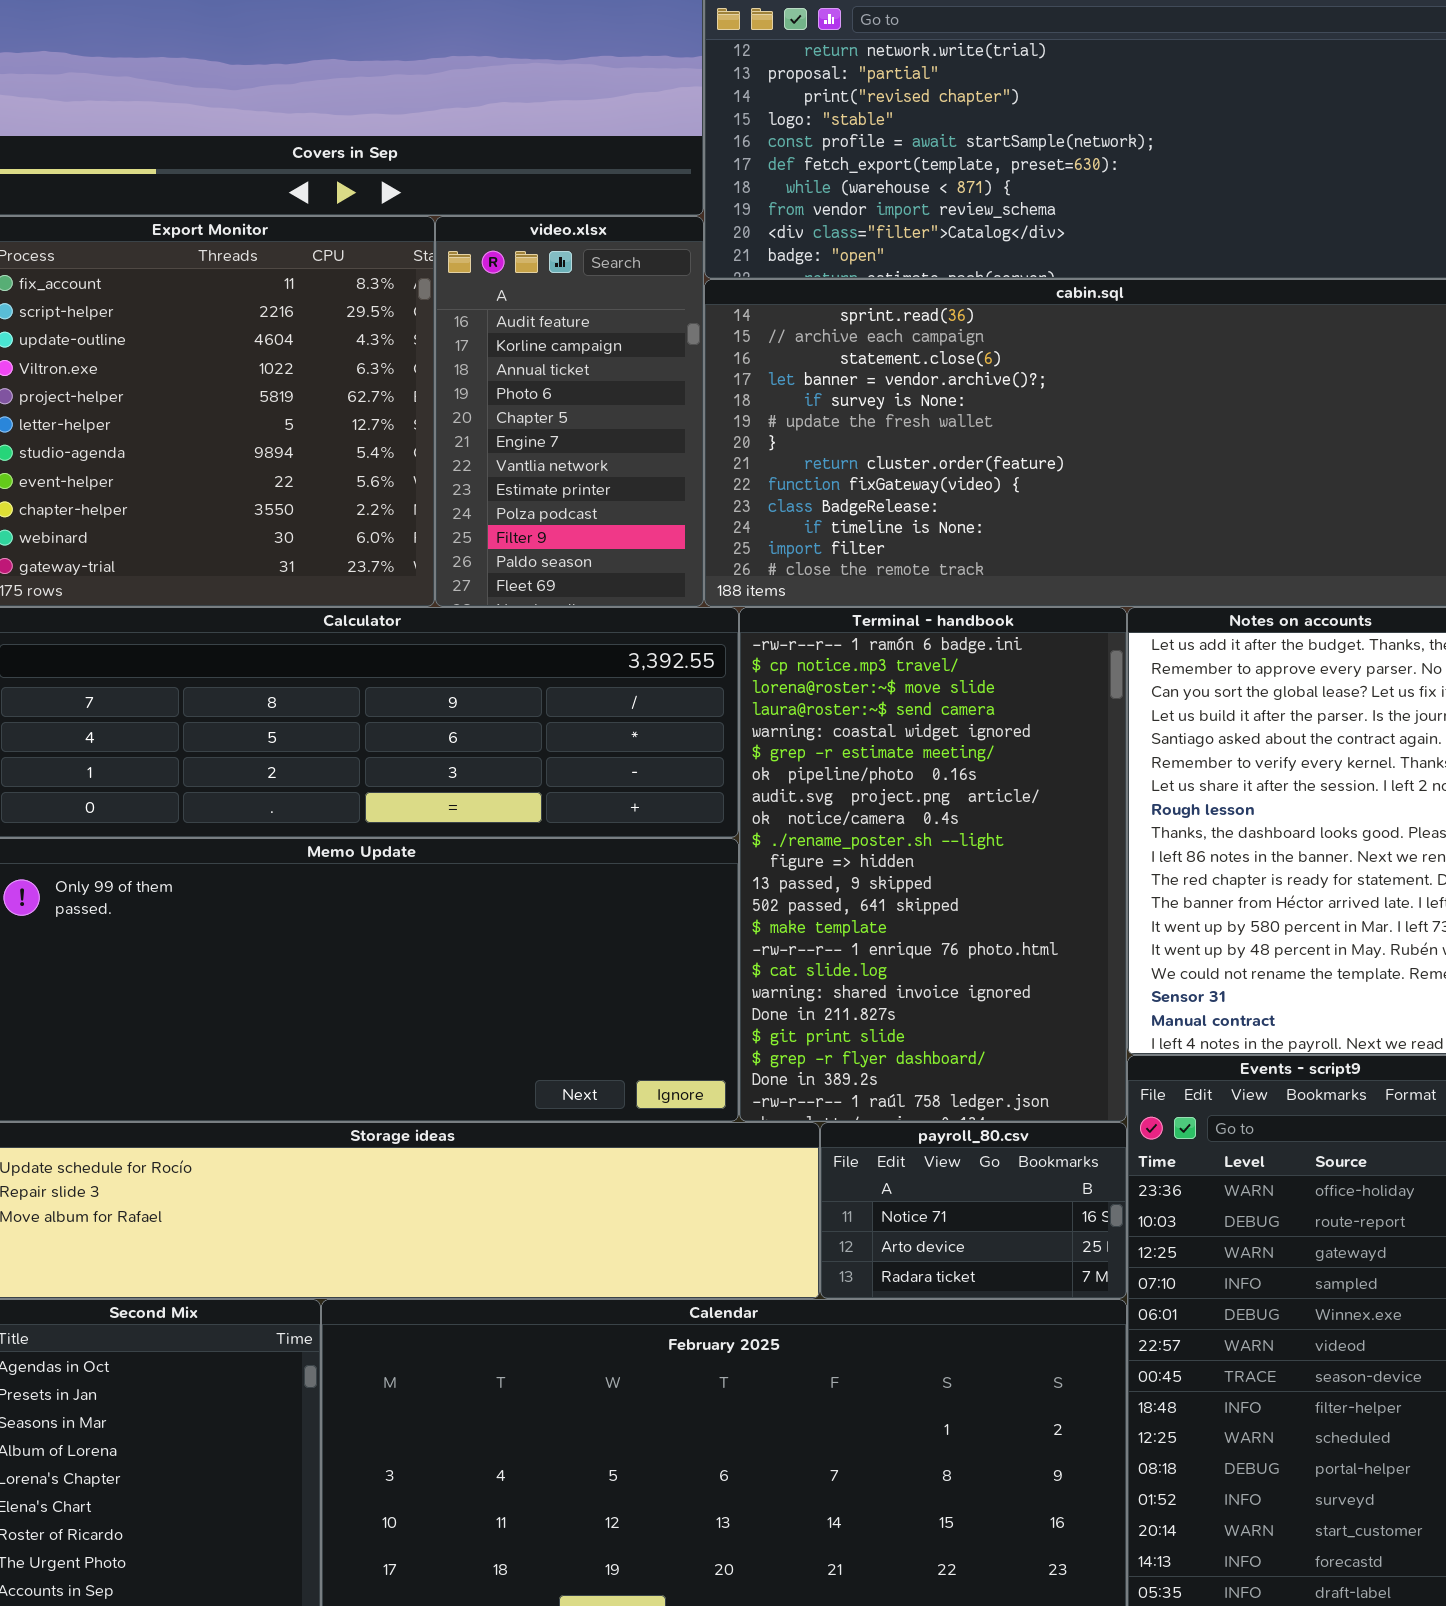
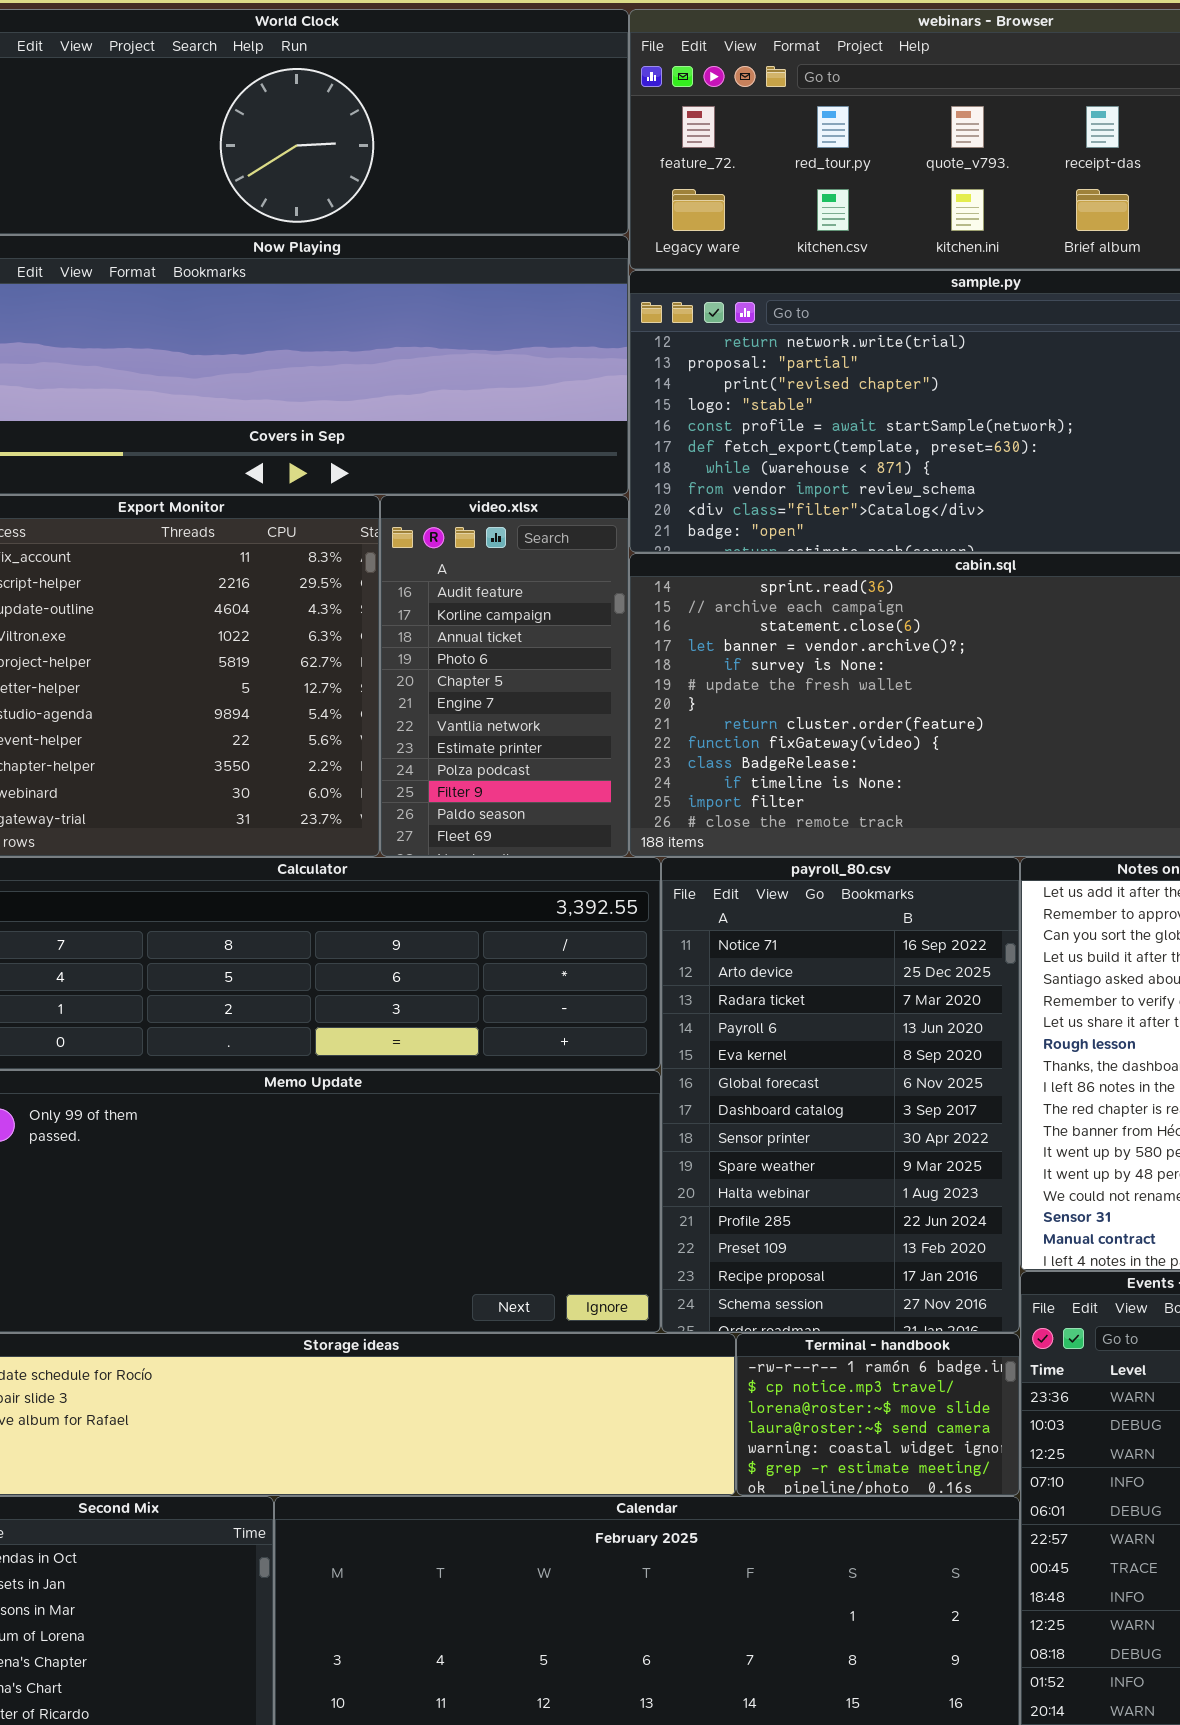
Terminal - handbook: [739,607,1127,1122] -> [736,1333,1020,1496], moved, resized
payroll_80.csv: [820,1122,1127,1299] -> [661,857,1020,1333], moved, resized

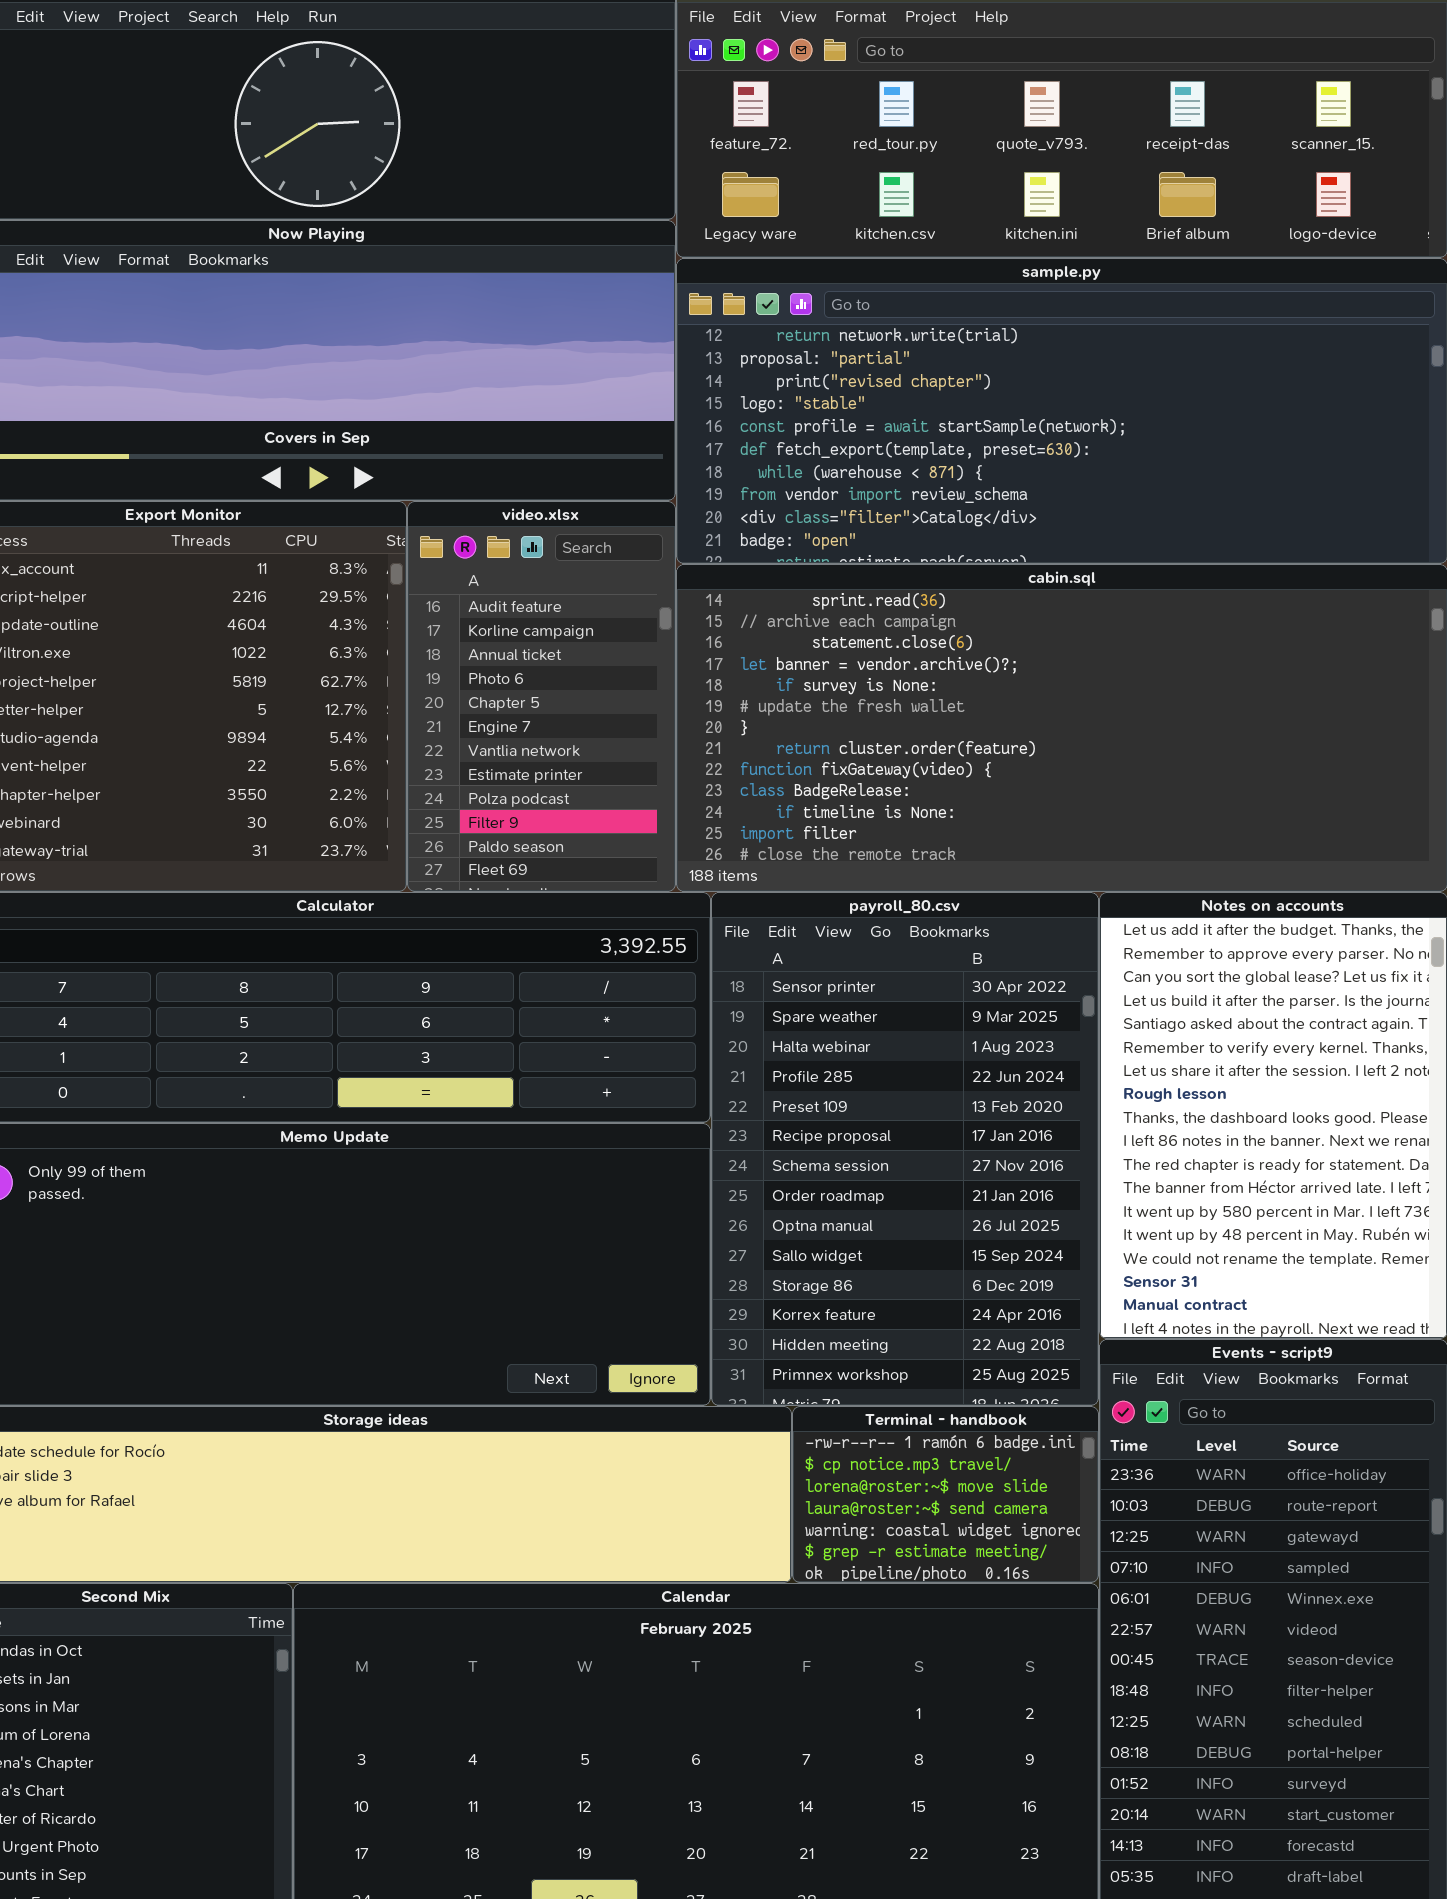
payroll_80.csv: [661,857,1020,1333] -> [711,892,1099,1406], scrolled down 7 rows

